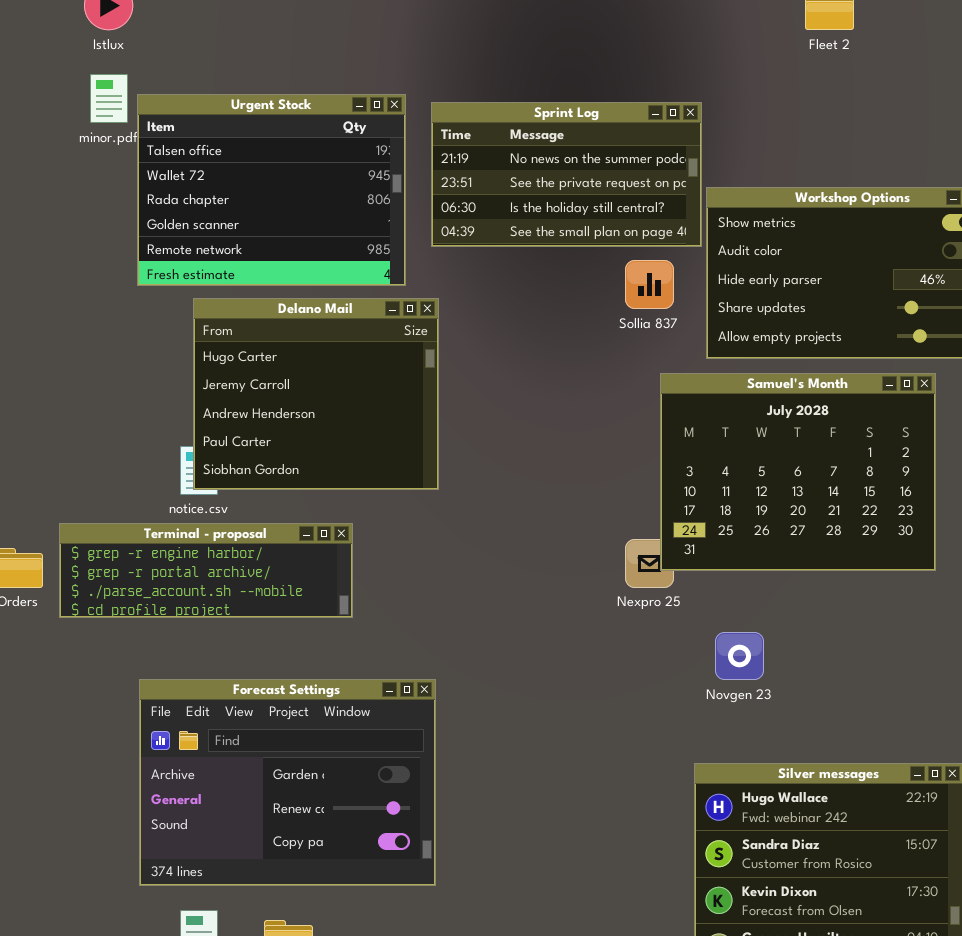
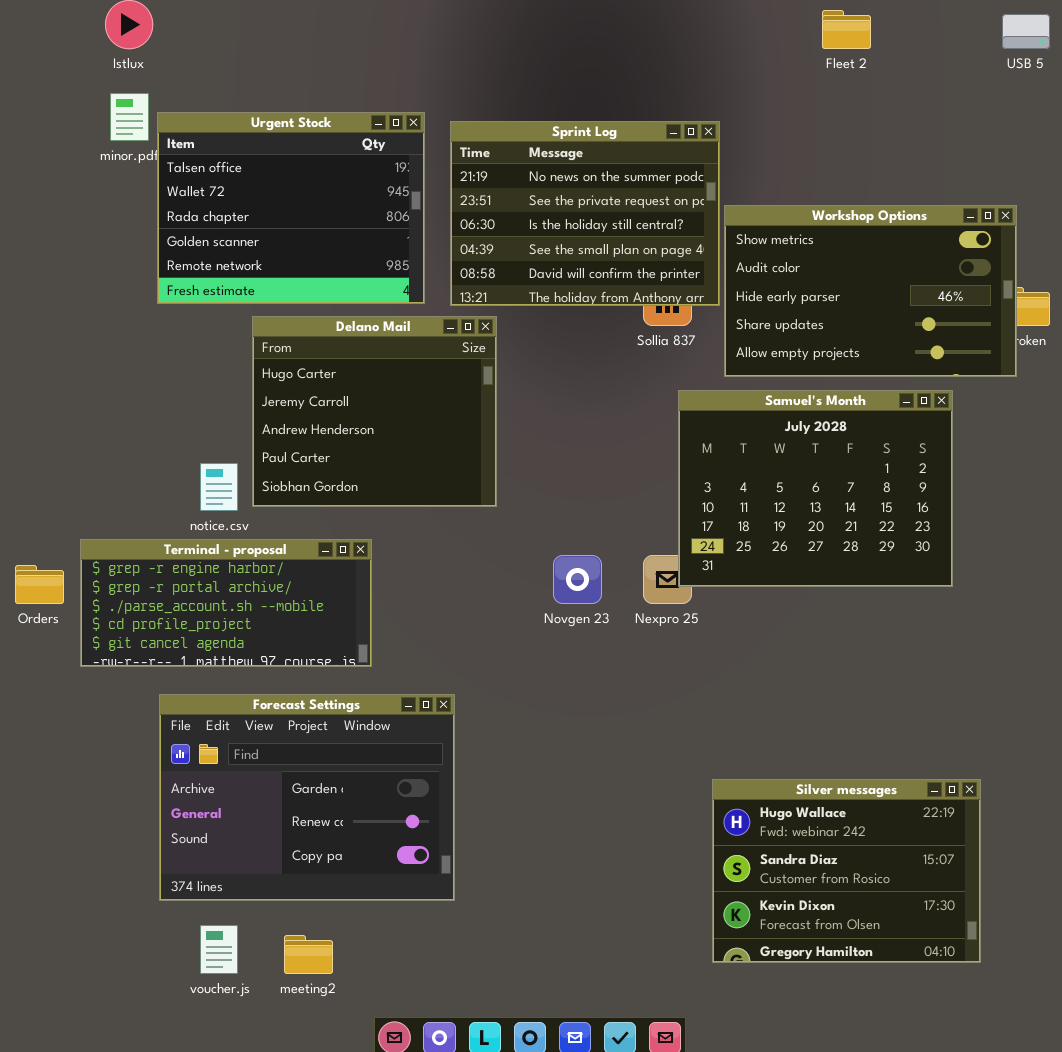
Sprint Log: [431,102,702,247] -> [450,121,720,306], resized
Delano Mail: [193,298,439,490] -> [252,316,497,507], moved
Terminal - proposal: [59,523,353,618] -> [80,539,372,667], resized
Novgen 23: [715,632,764,680] -> [553,555,602,604], moved

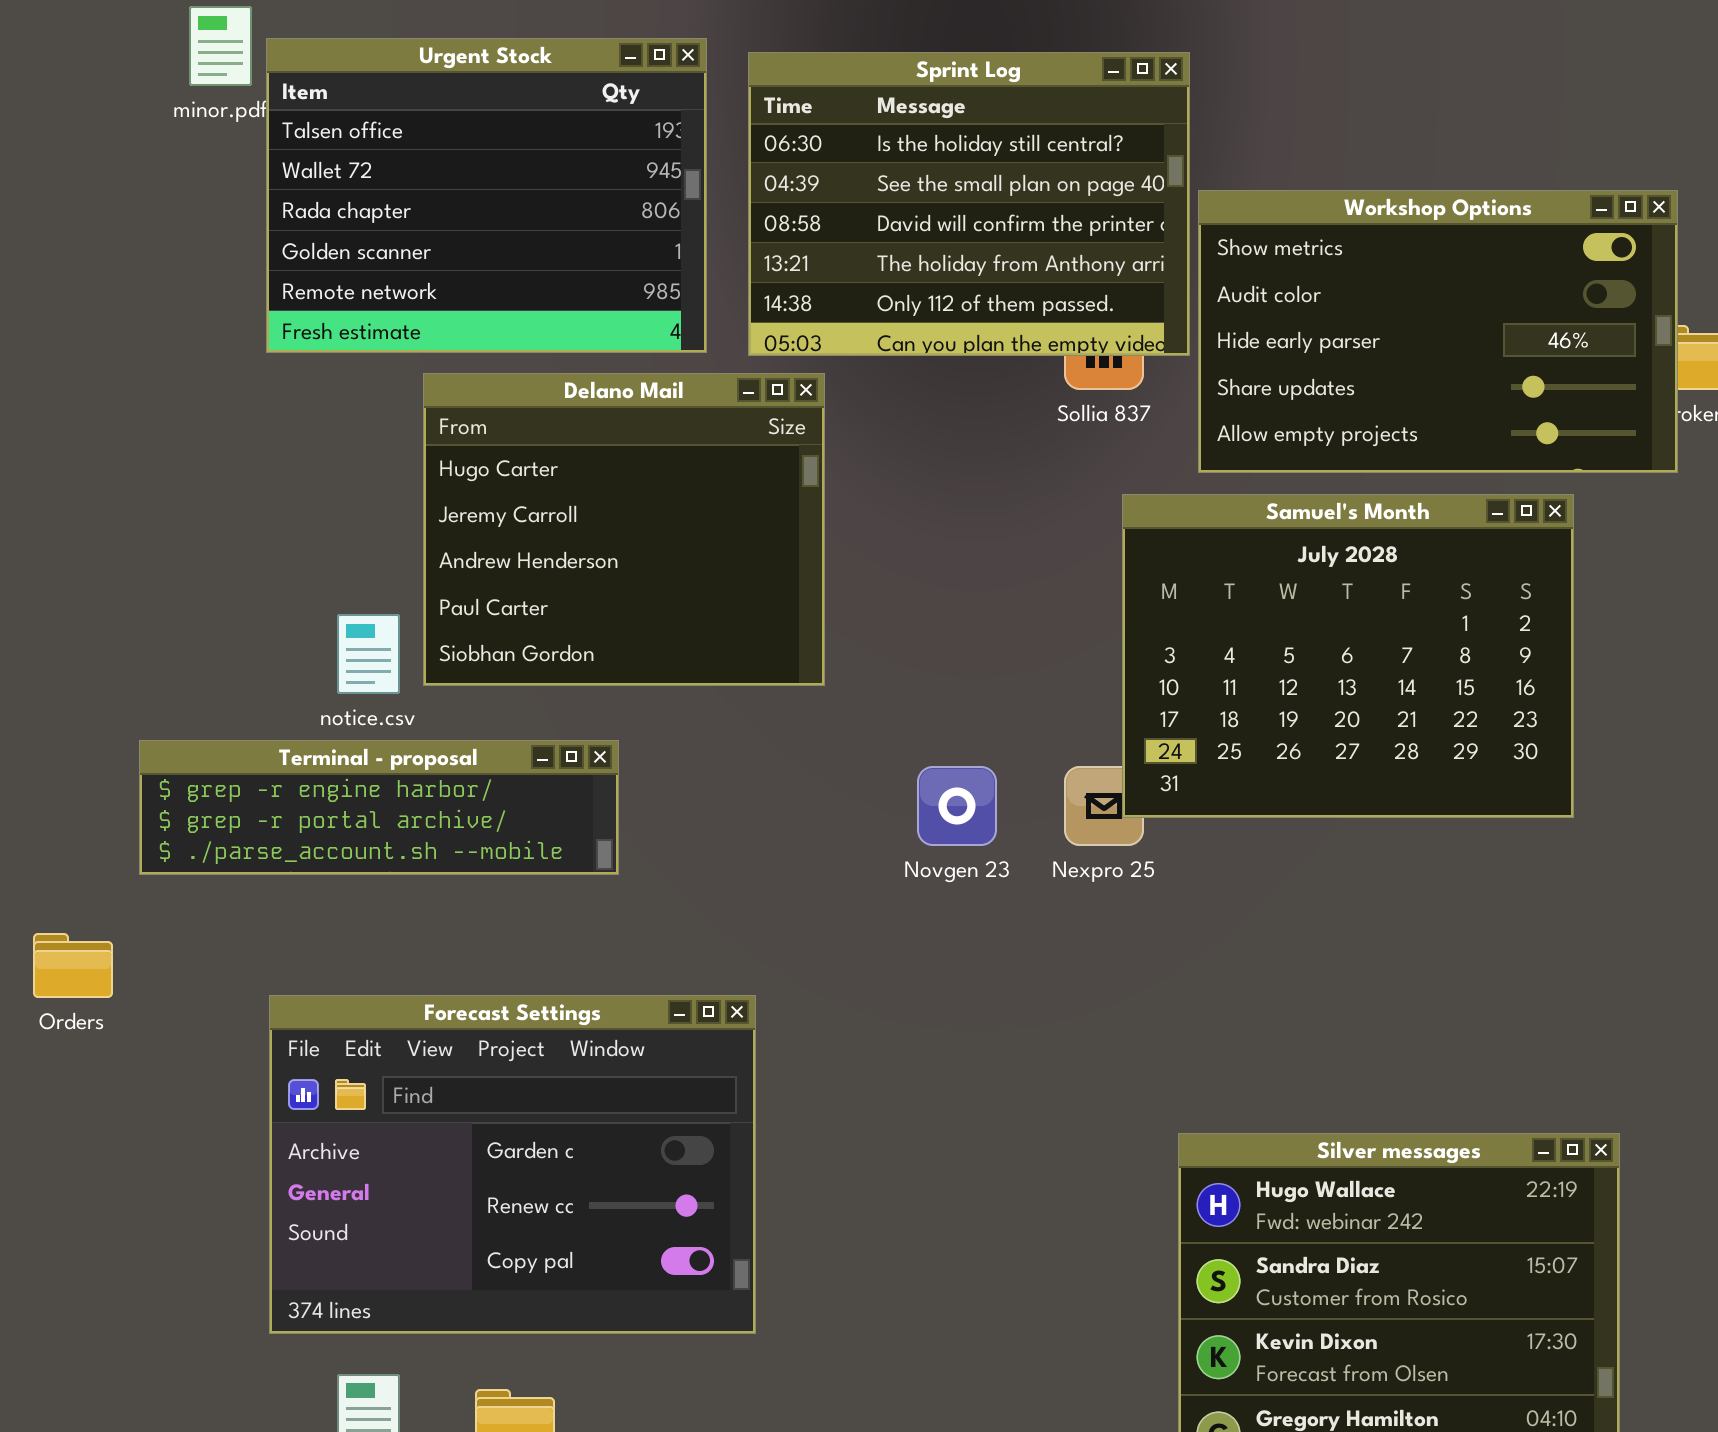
Sprint Log: [450,121,720,306] -> [748,52,1190,356], scrolled down 2 rows
Terminal - proposal: [80,539,372,667] -> [139,740,619,875], resized
Orders: [15,565,64,604] -> [33,933,113,998], moved

